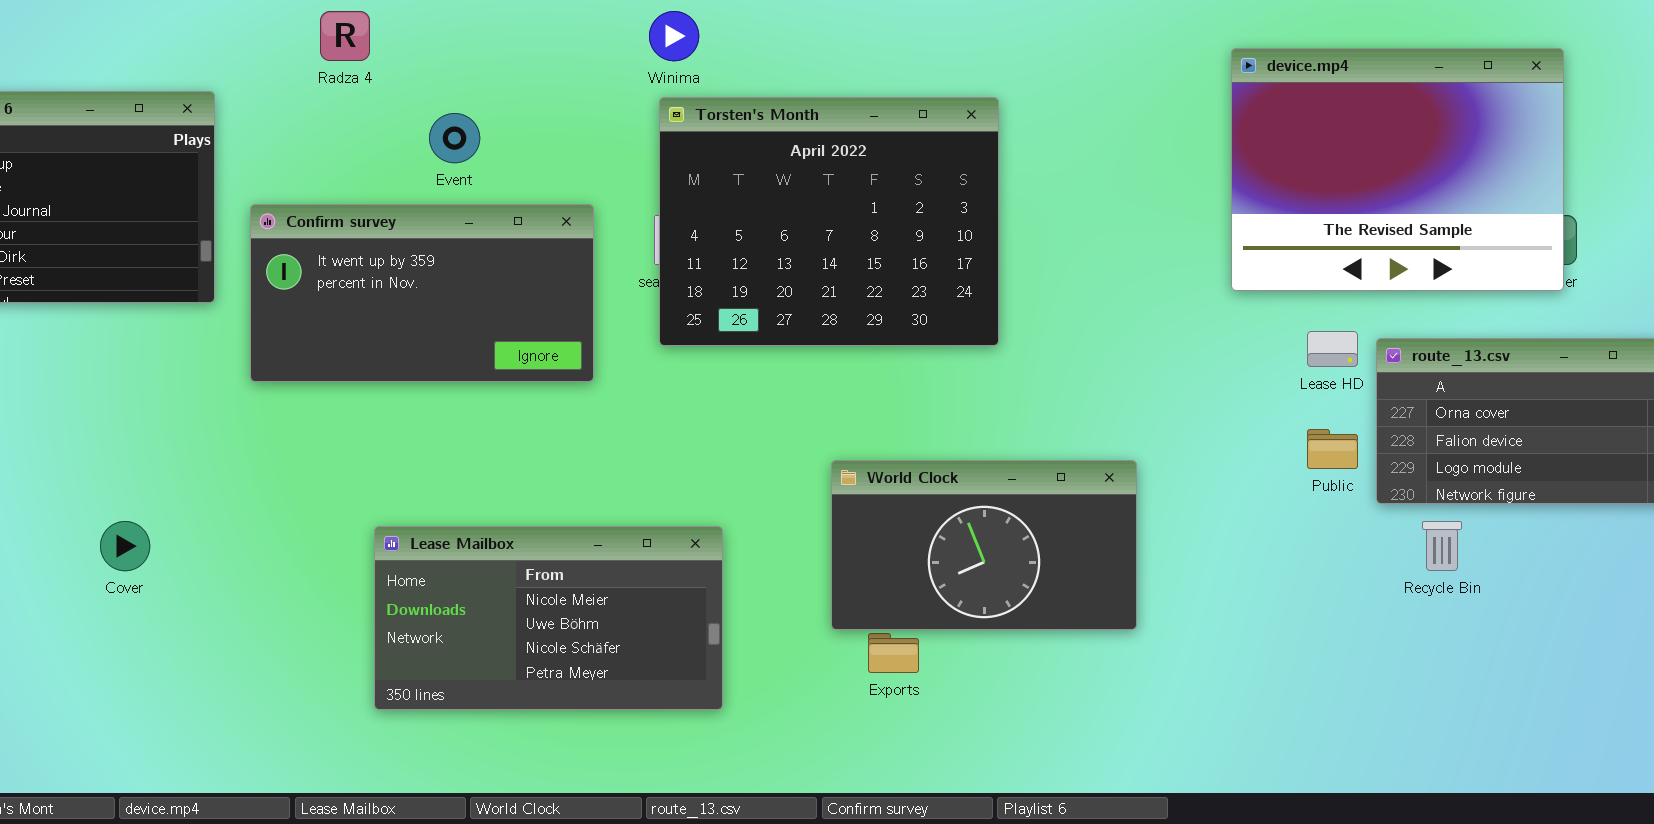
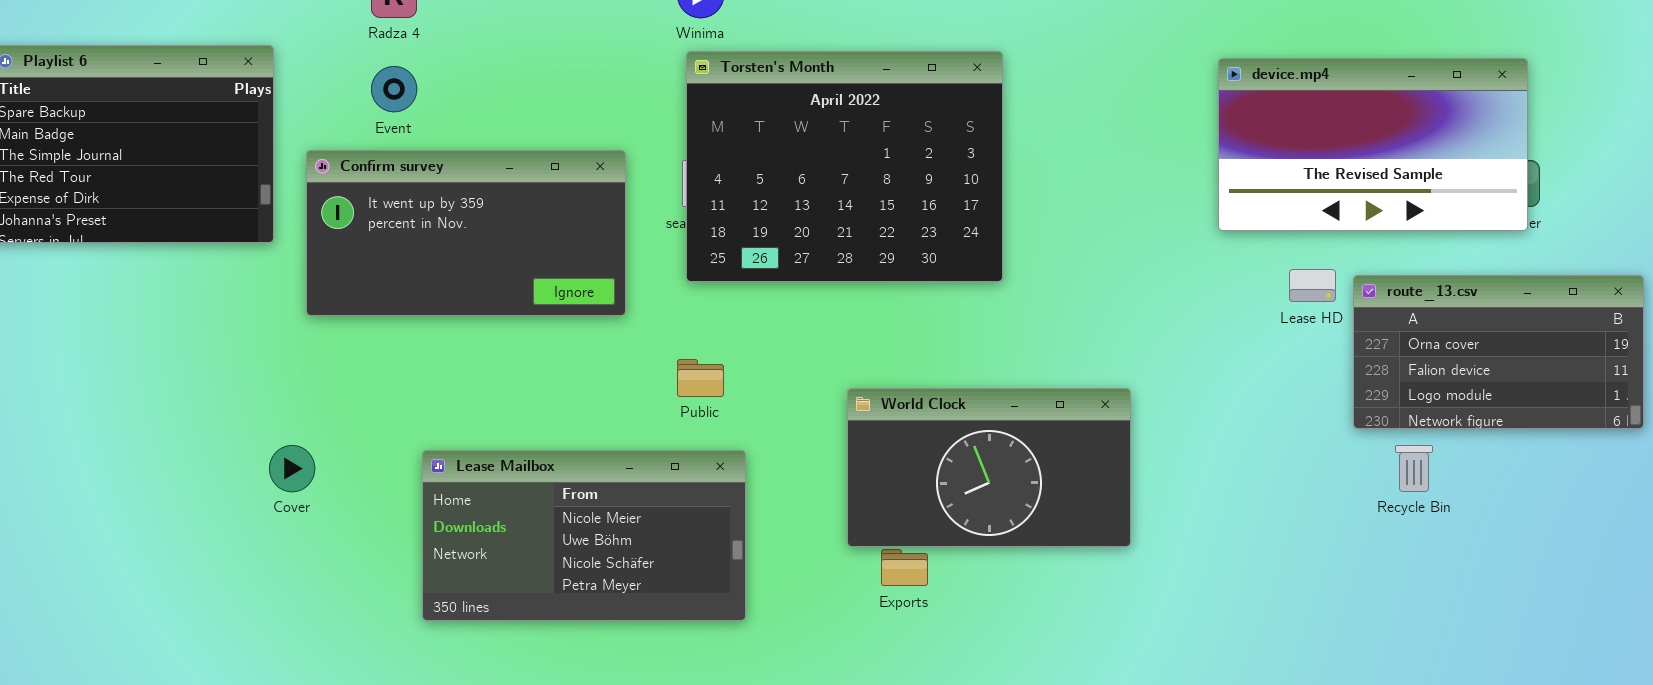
device.mp4: [1231,48,1564,291] -> [1218,58,1528,231], resized
Event: [429,113,480,163] -> [371,66,417,112], moved
Public: [1307,429,1358,469] -> [677,359,724,397], moved
Cover: [100,521,150,571] -> [269,445,315,492], moved

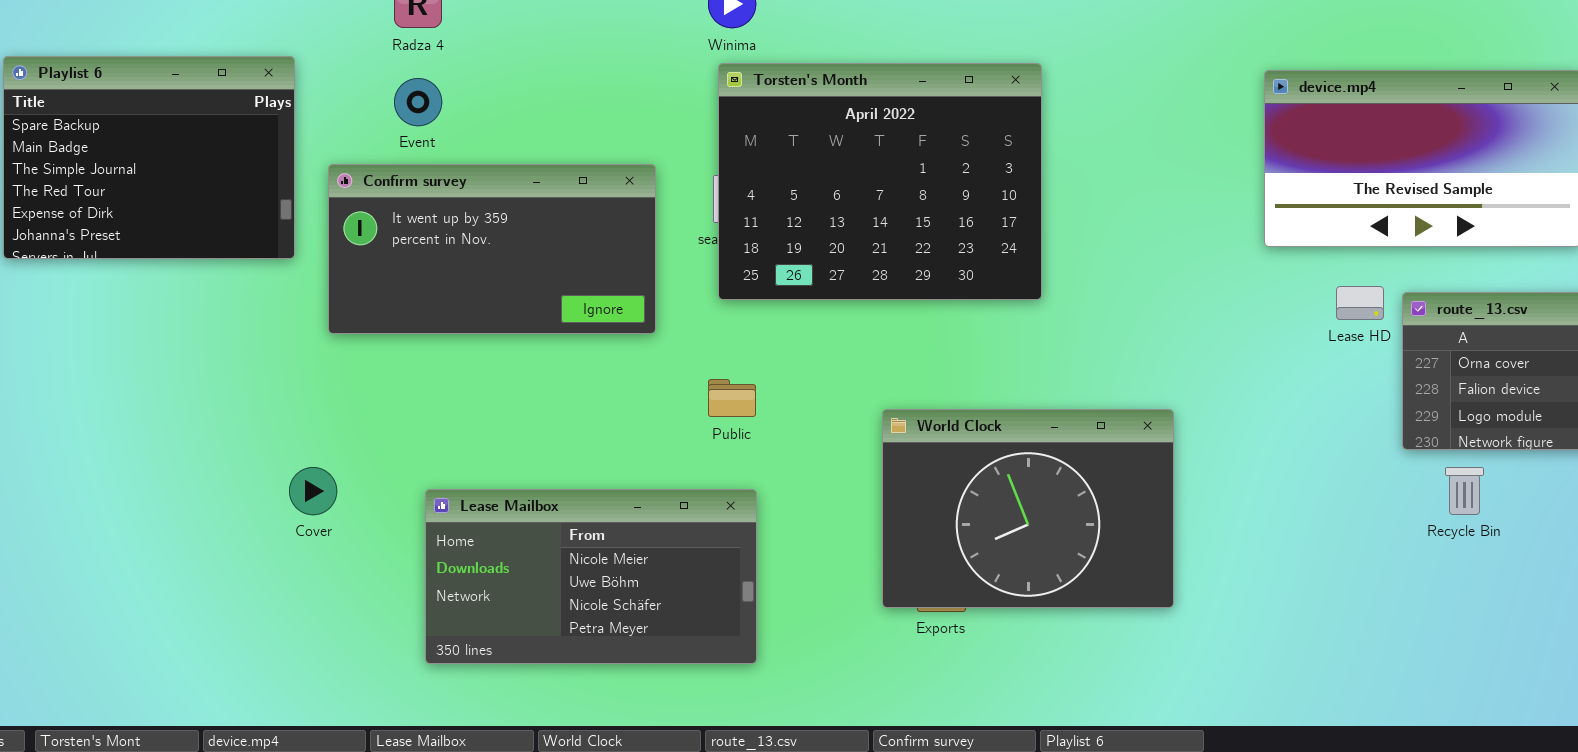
World Clock: [847,388,1131,547] -> [882,409,1174,608], resized
Lease Mailbox: [422,450,746,621] -> [425,489,757,664], moved

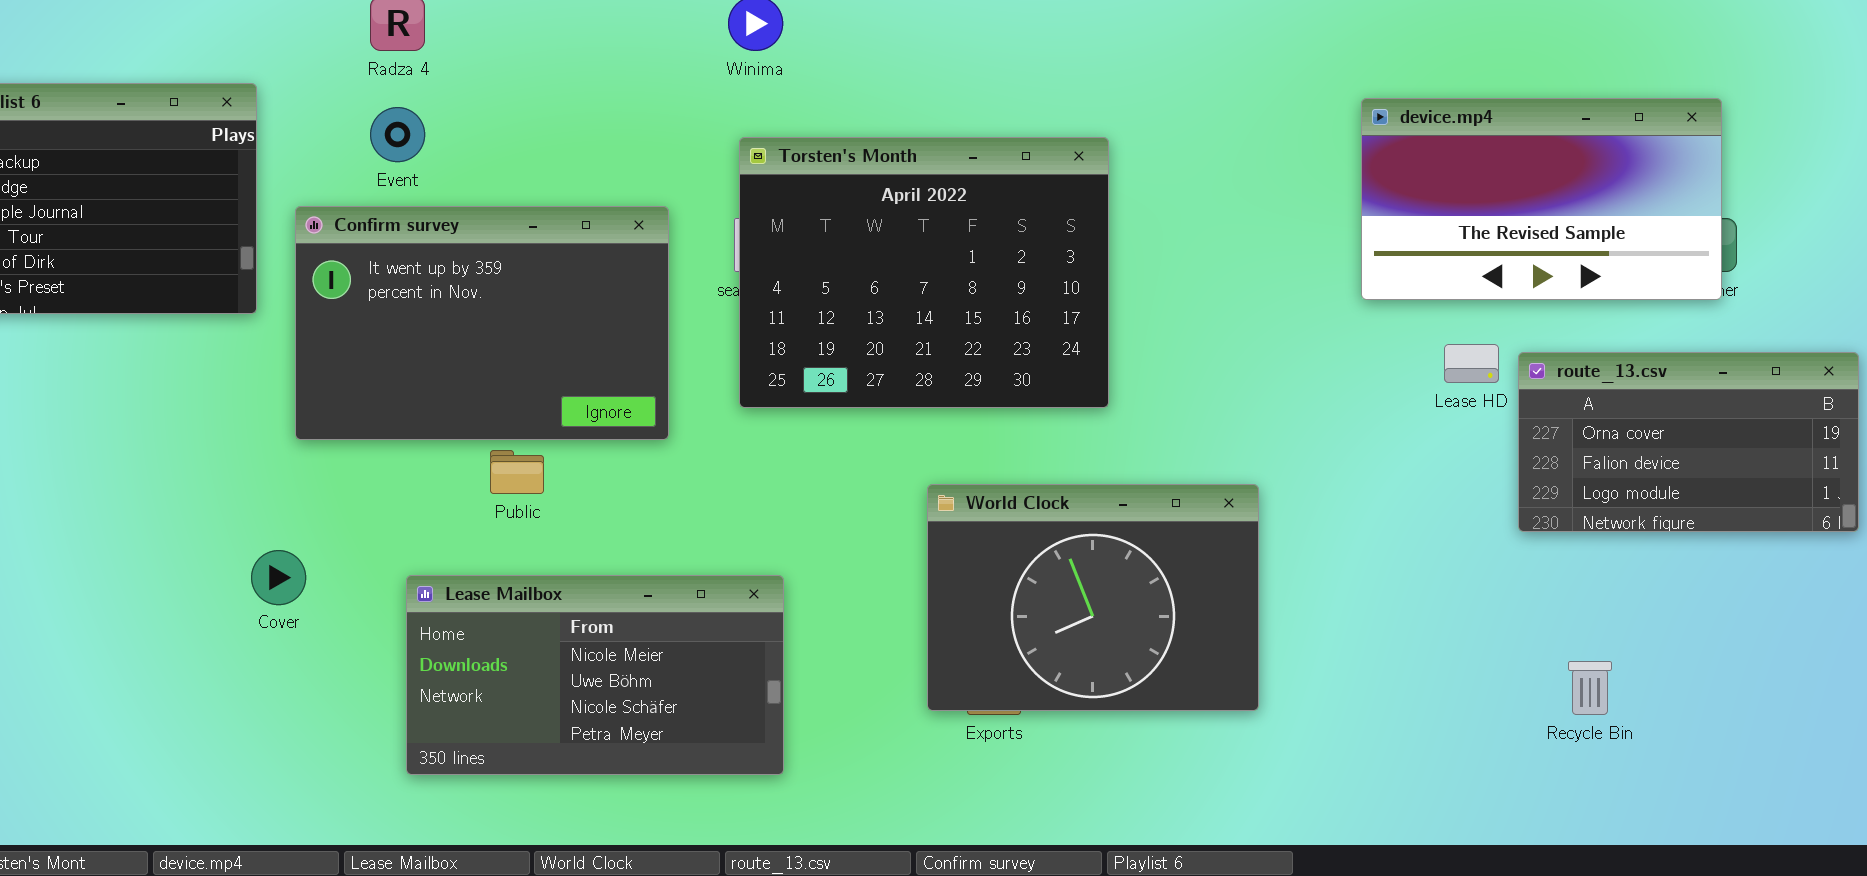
Torsten's Month: [718,63,1042,300] -> [739,137,1109,408], moved
Confirm survey: [328,164,656,334] -> [295,206,669,440], resized
Public: [708,379,756,417] -> [490,450,544,494], moved
Recycle Bin: [1445,467,1484,515] -> [1568,661,1612,715], moved

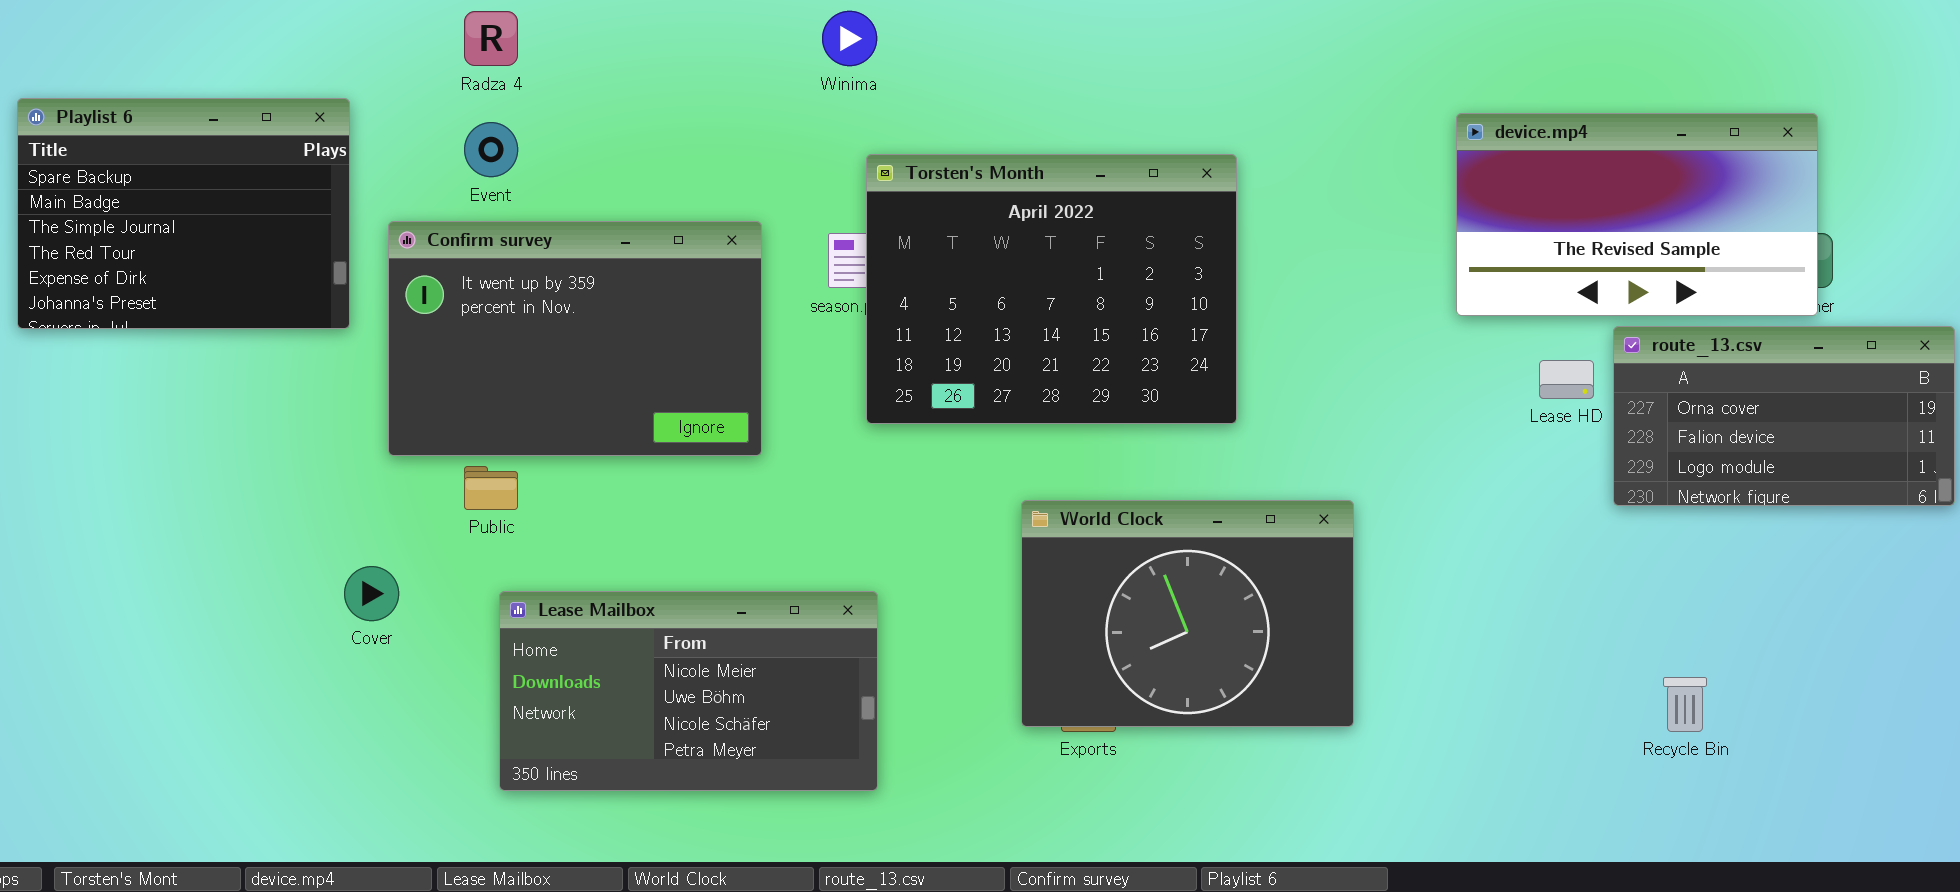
Torsten's Month: [739,137,1109,408] -> [866,154,1237,424], moved
route_13.csv: [1518,352,1859,532] -> [1613,326,1955,506], moved
Public: [490,450,544,494] -> [464,466,518,510], moved

